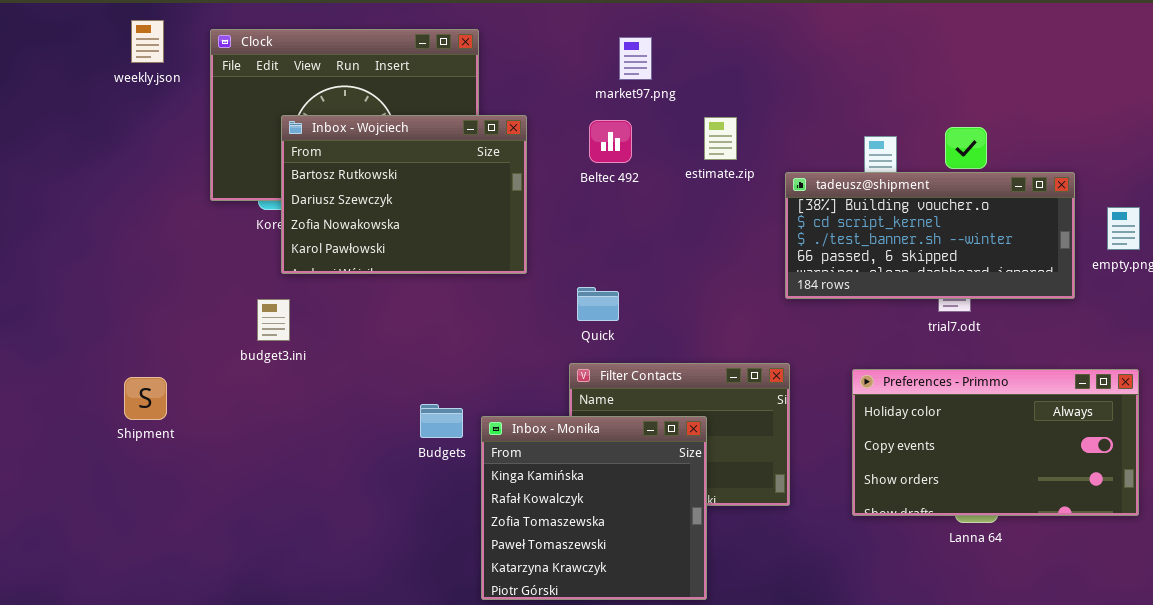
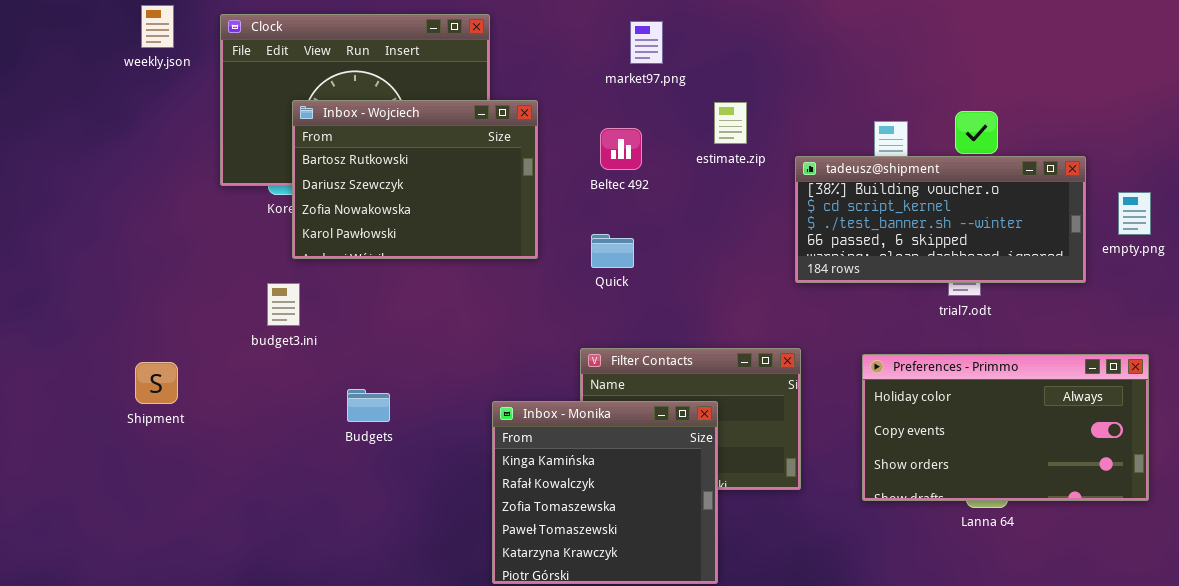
Beltec 492: [589,120,632,163] -> [600,128,642,170], moved
Quick: [577,287,619,321] -> [591,234,634,268], moved
Budgets: [420,404,463,438] -> [347,389,390,422], moved

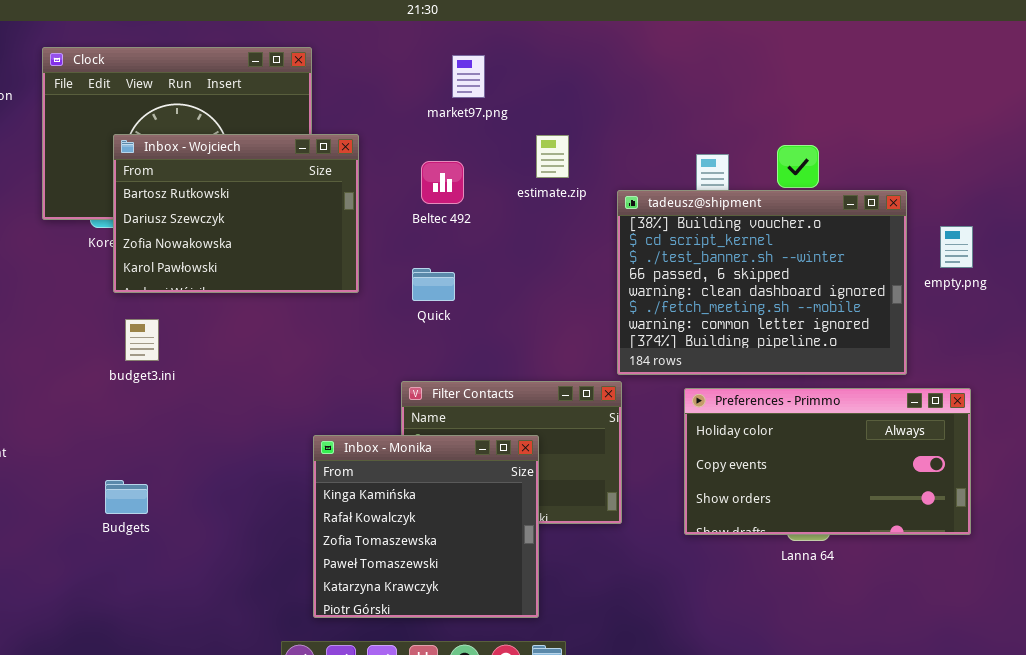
tadeusz@shipment: [795,156,1086,283] -> [617,190,907,375], resized
budget3.ini: [267,283,300,326] -> [125,319,159,361], moved
Budgets: [347,389,390,422] -> [105,480,148,514], moved

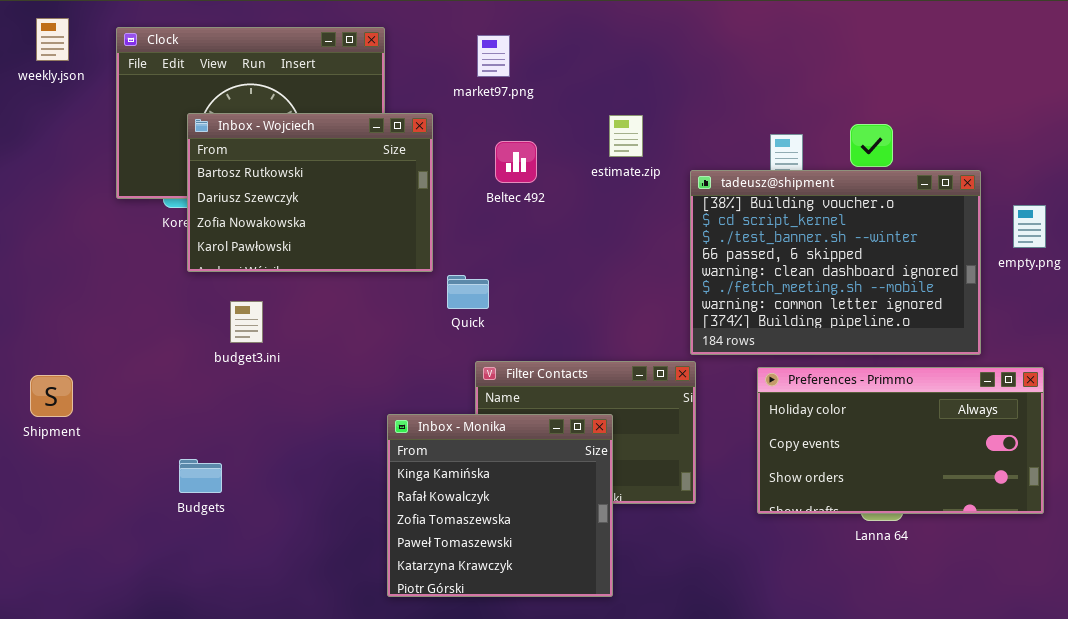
market97.png: [452,55,485,98] -> [477,35,510,77], moved
Quick: [412,268,455,301] -> [447,275,489,309], moved
budget3.ini: [125,319,159,361] -> [230,301,263,343], moved

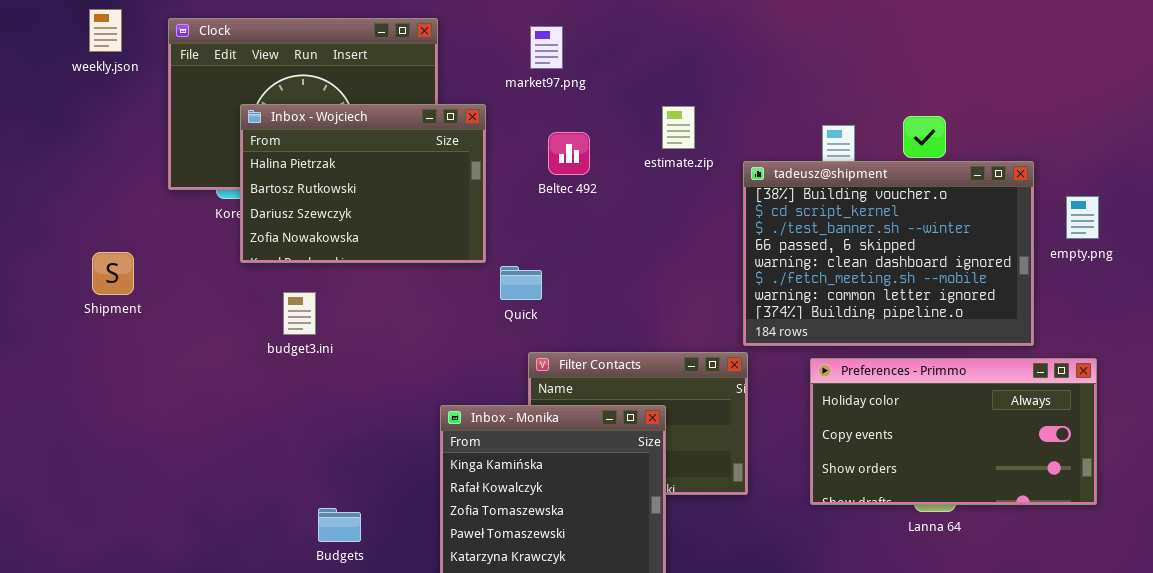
Inbox - Wojciech: [187,113,433,272] -> [240,104,486,263], scrolled up 1 row
Shipment: [30,375,73,417] -> [92,252,134,295], moved
Budgets: [179,459,222,493] -> [318,508,361,542], moved

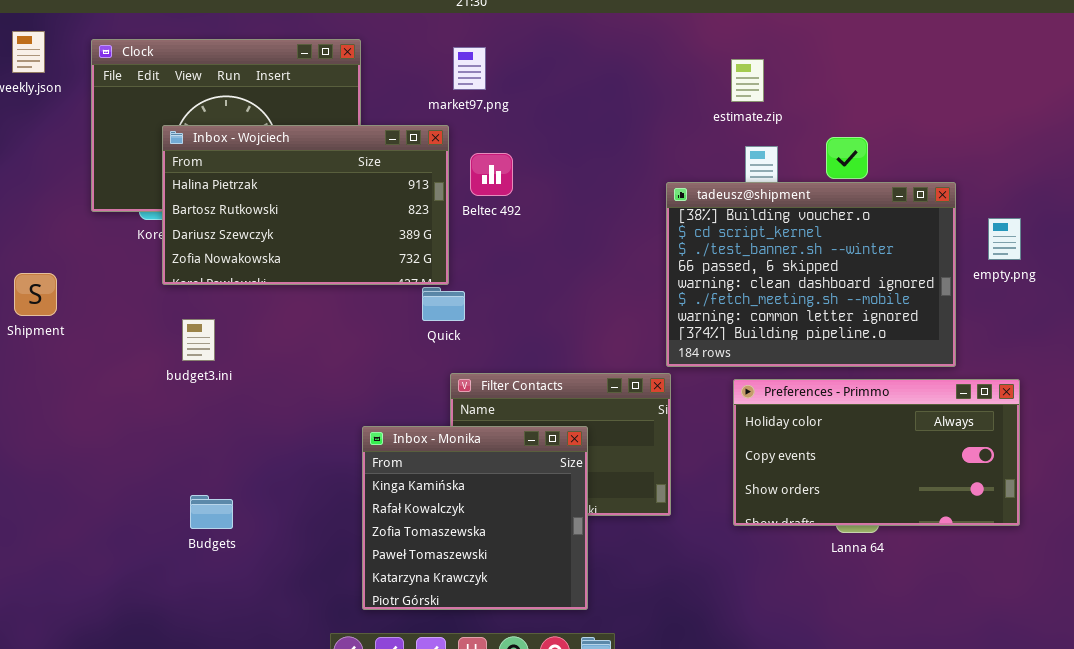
Inbox - Wojciech: [240,104,486,263] -> [162,125,449,285], resized
estimate.zip: [662,106,695,149] -> [731,59,764,102], moved
budget3.ini: [283,292,316,335] -> [182,319,215,361], moved
Budgets: [318,508,361,542] -> [190,495,233,529], moved

